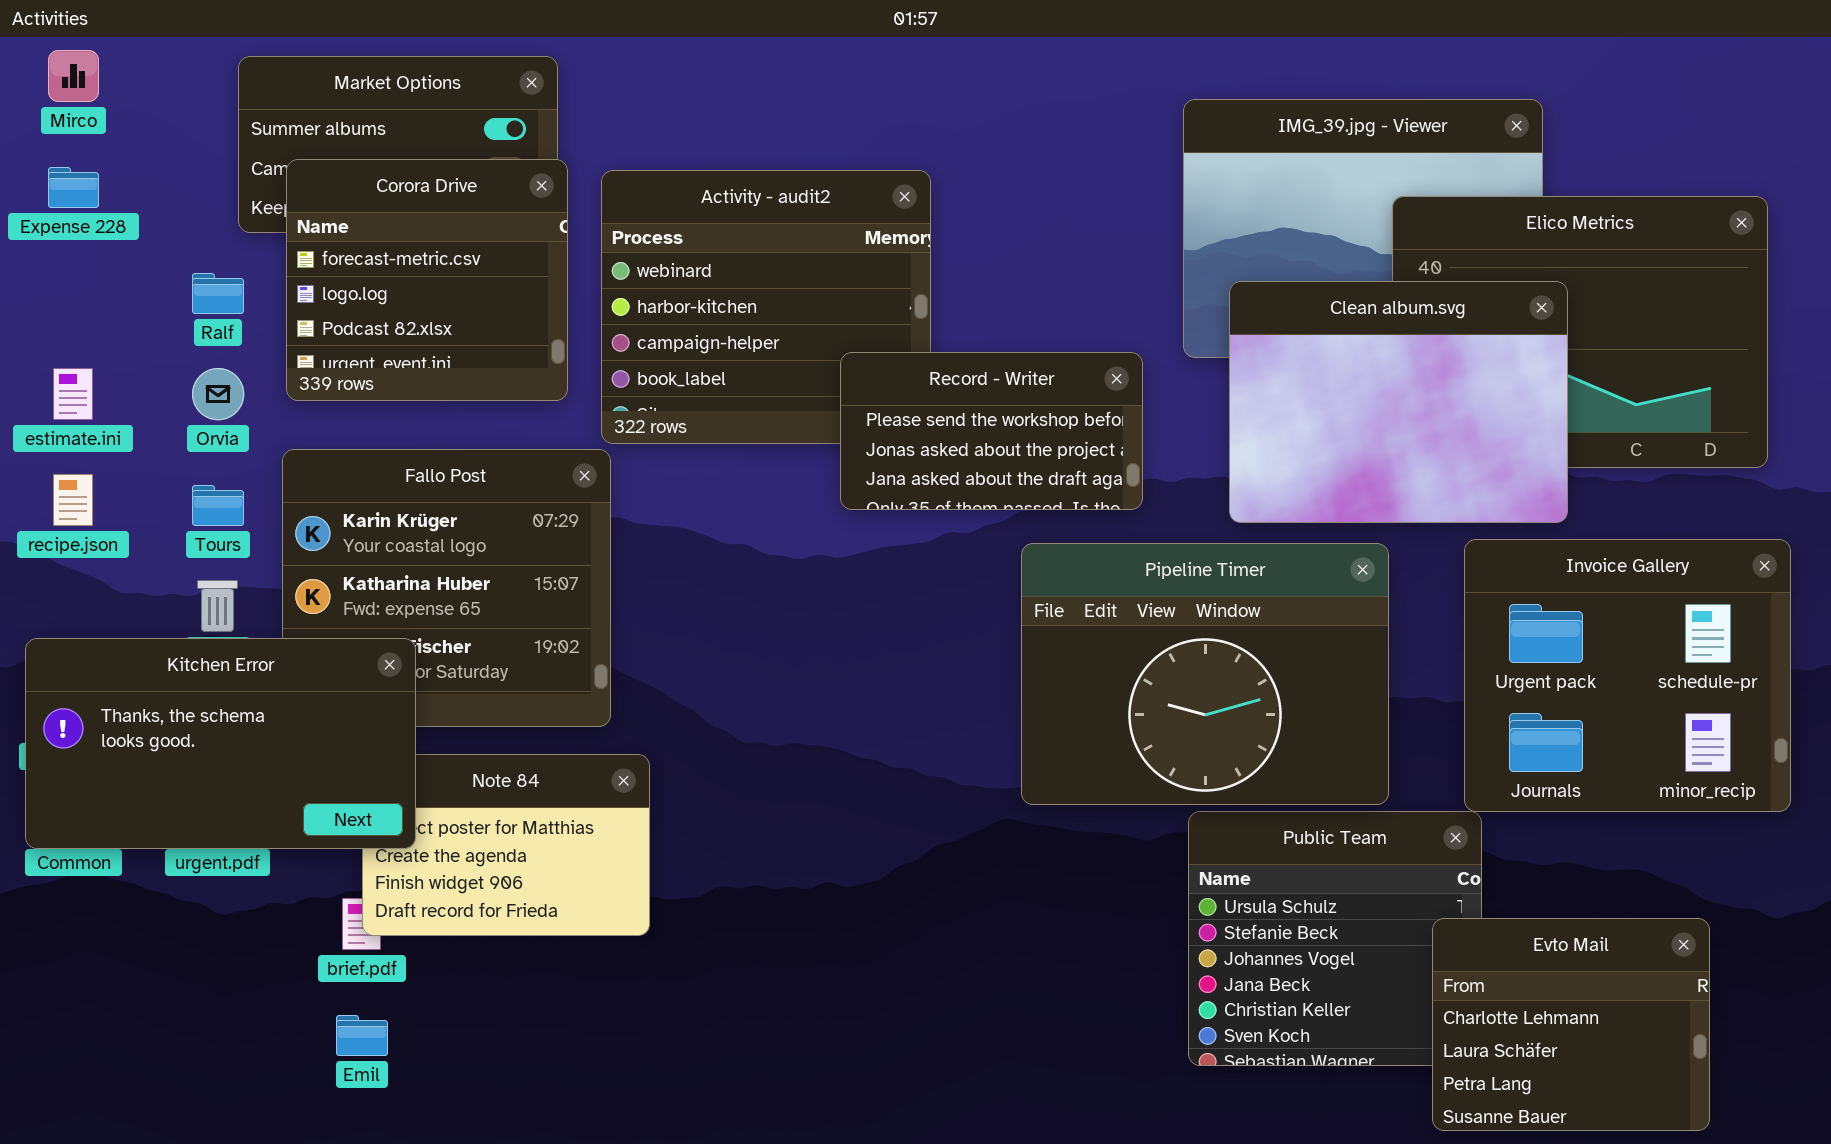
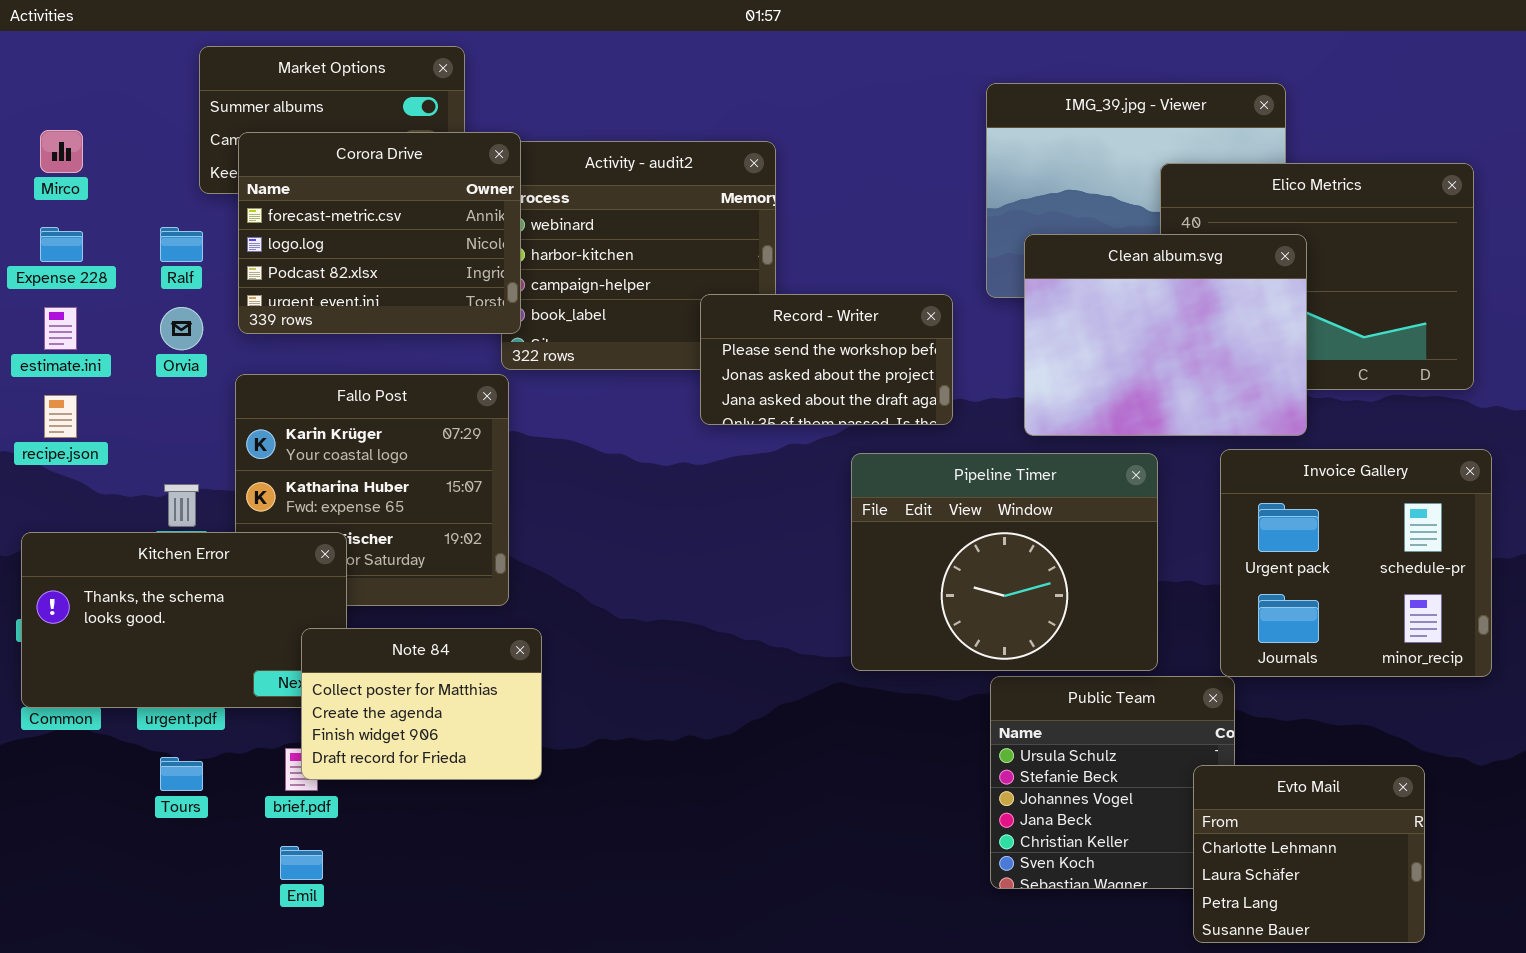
Mirco: [48,50,99,102] -> [40,130,83,173], moved
Corora Drive: [286,159,568,401] -> [238,132,521,334], resized
Expense 228: [48,167,99,208] -> [40,227,83,262], moved
Tours: [192,485,244,526] -> [160,757,203,791], moved
Note 84: [362,754,650,936] -> [301,628,542,780], raised

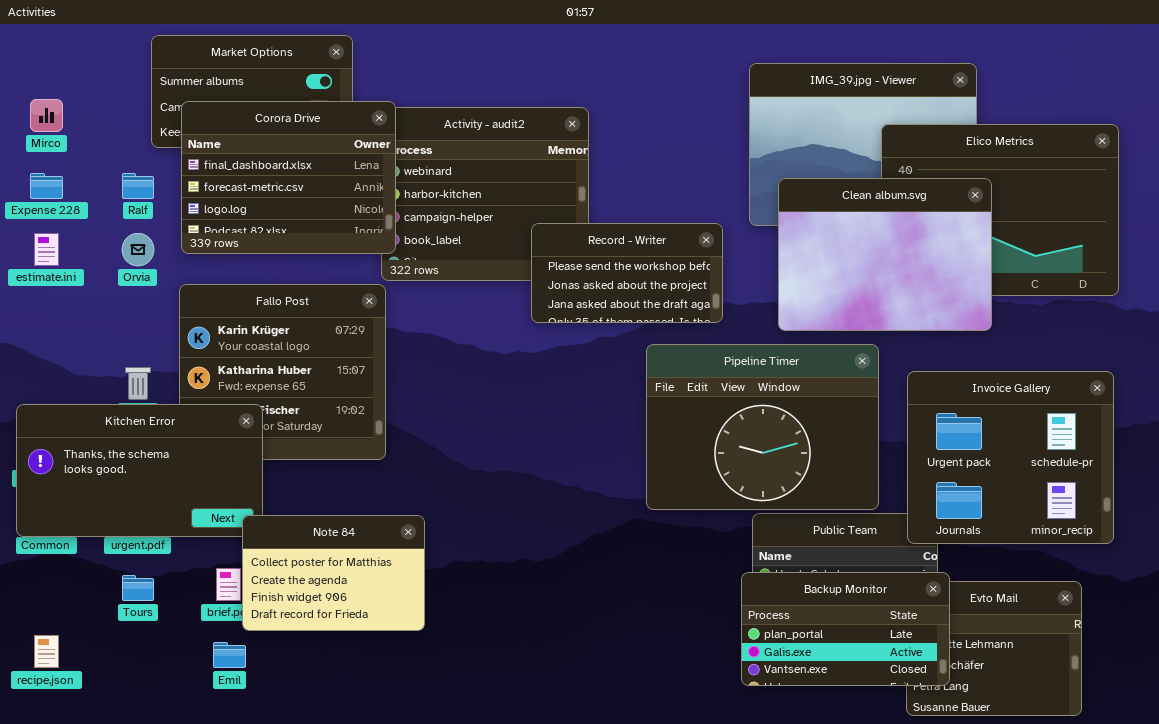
Corora Drive: [238,132,521,334] -> [181,101,396,254], scrolled up 1 row
recipe.json: [44,395,77,438] -> [34,635,59,668], moved
Invoice Gallery: [1220,449,1492,677] -> [907,371,1114,544], moved
Note 84: [301,628,542,780] -> [242,515,425,631], moved
Backup Monitor: none -> [741,572,950,686], opened

